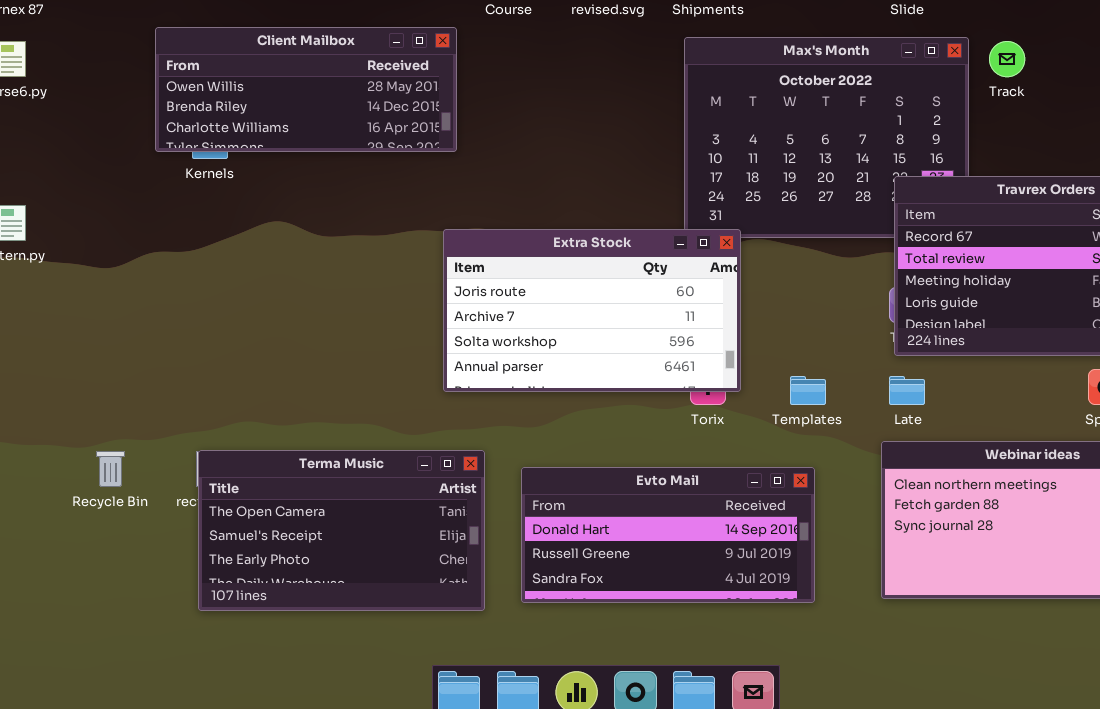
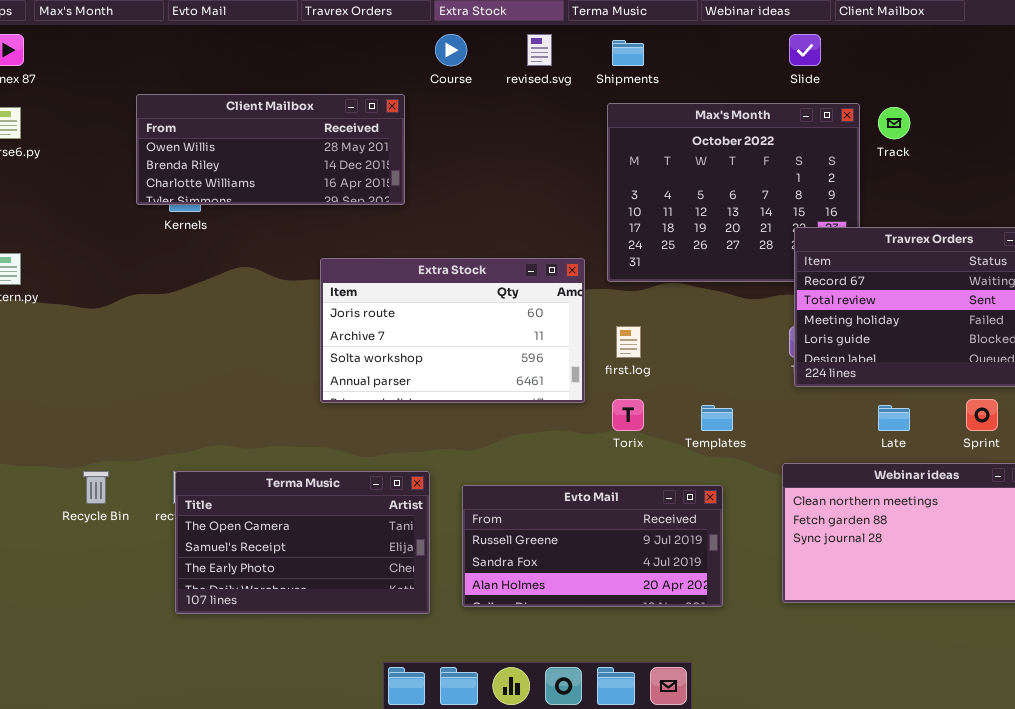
Extra Stock: [443,229,741,392] -> [320,258,585,403], moved
Late: [889,376,925,405] -> [878,405,910,431], moved
Evto Mail: [521,467,815,603] -> [462,485,723,607], scrolled down 1 row

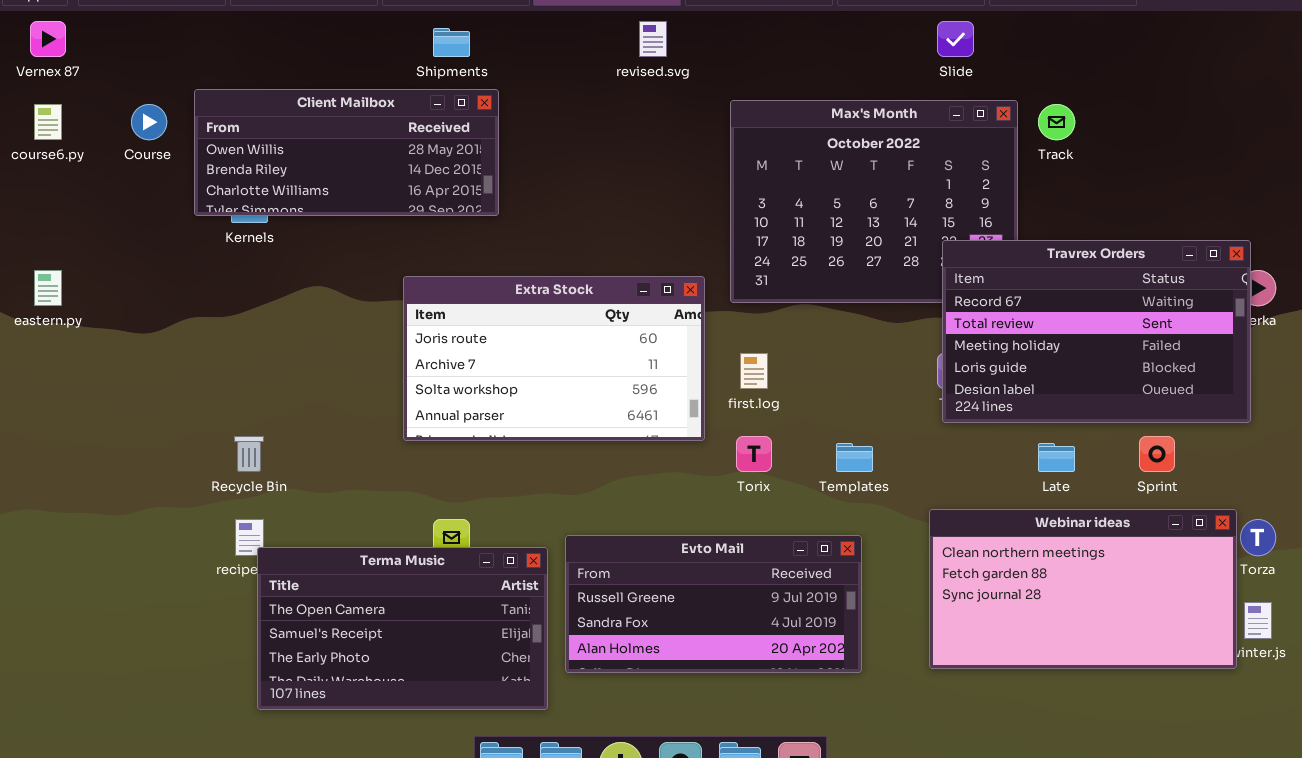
Course: [435,34,467,66] -> [131,104,167,140], moved
Shipments: [612,40,644,66] -> [433,28,470,57], moved
Terma Music: [175,471,430,614] -> [257,547,548,710], moved
Recycle Bin: [83,471,109,504] -> [234,436,264,472], moved

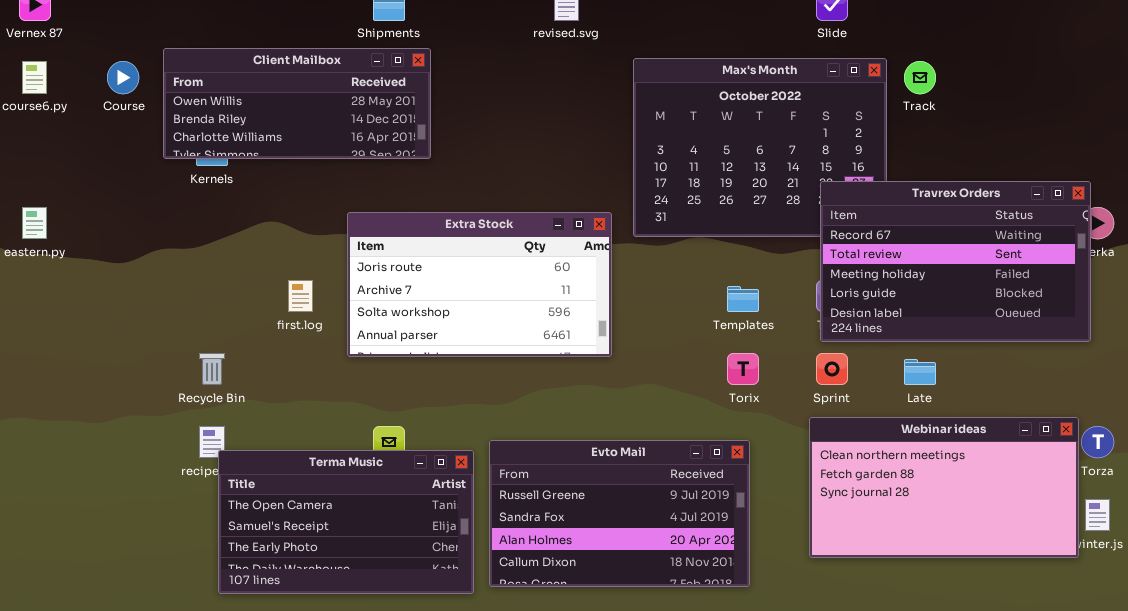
first.log: [740,353,768,389] -> [288,280,313,312], moved
Torix: [736,436,772,472] -> [727,353,759,385], moved
Sprint: [1139,436,1175,472] -> [816,353,848,385], moved
Templates: [836,443,873,472] -> [727,286,759,312], moved
Evto Mail: [565,535,862,673] -> [489,440,750,587], resized

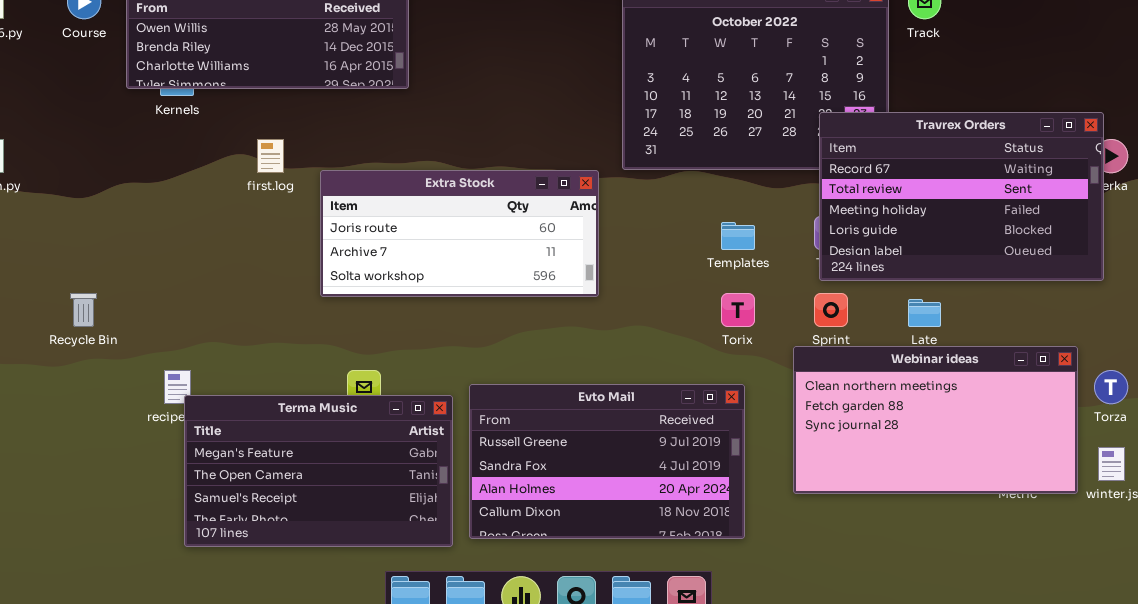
Extra Stock: [347,212,612,357] -> [320,170,599,297], resized
first.log: [288,280,313,312] -> [257,139,284,173], moved
Recycle Bin: [199,353,225,385] -> [70,293,97,327], moved
Webinar ideas: [809,417,1079,558] -> [793,346,1078,494], moved
Terma Music: [218,450,474,594] -> [184,395,453,547], scrolled up 1 row

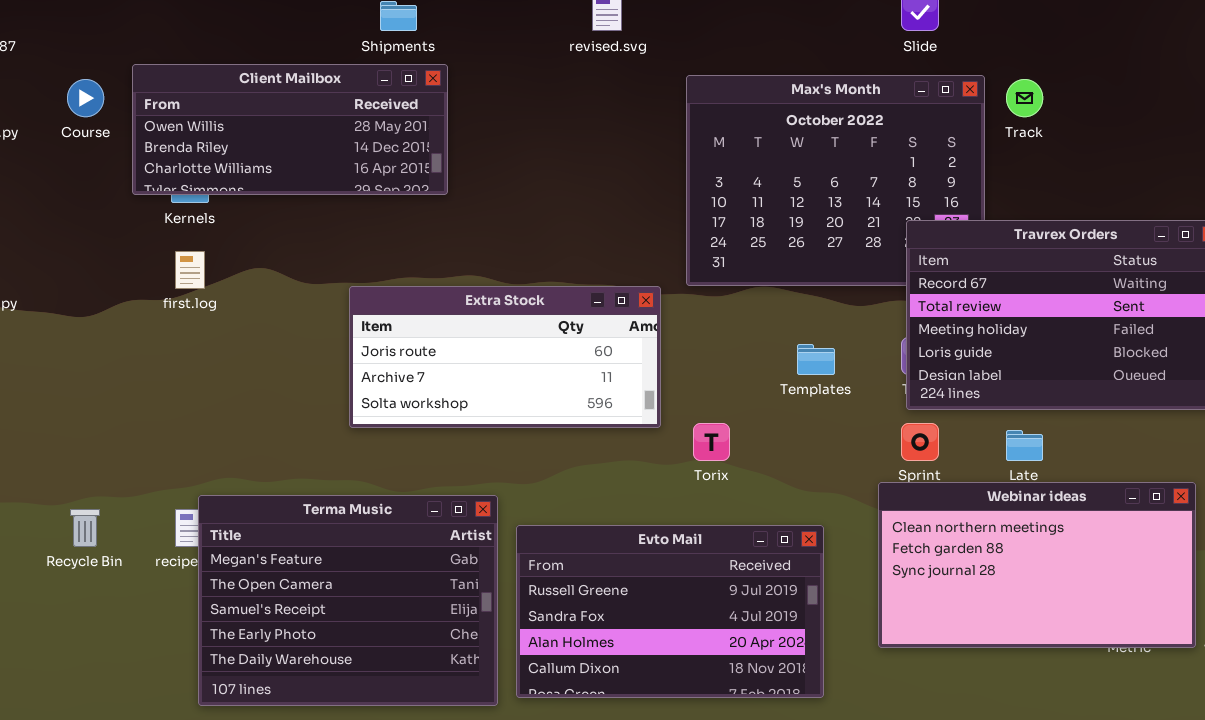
first.log: [257,139,284,173] -> [175,251,205,289], moved
Recycle Bin: [70,293,97,327] -> [70,509,100,547], moved
Torix: [721,293,755,327] -> [693,423,730,461], moved
Terma Music: [184,395,453,547] -> [198,495,498,706], resized

